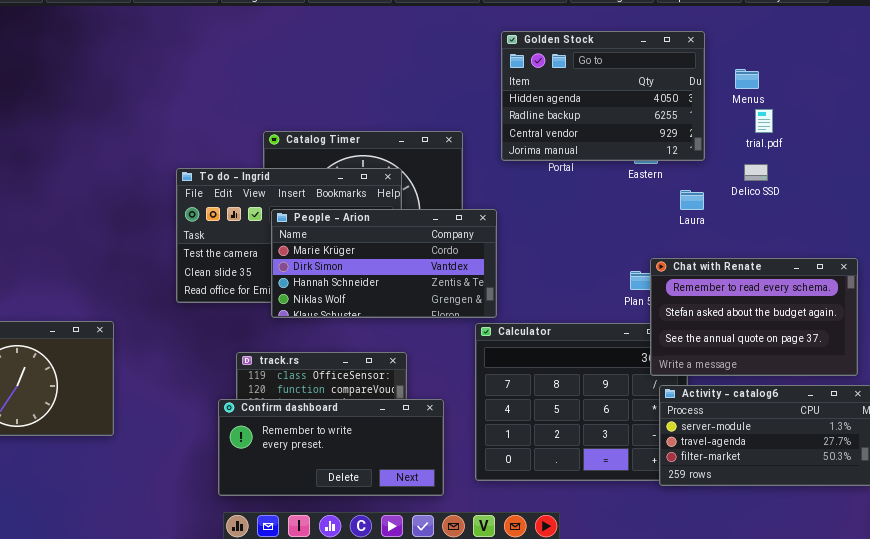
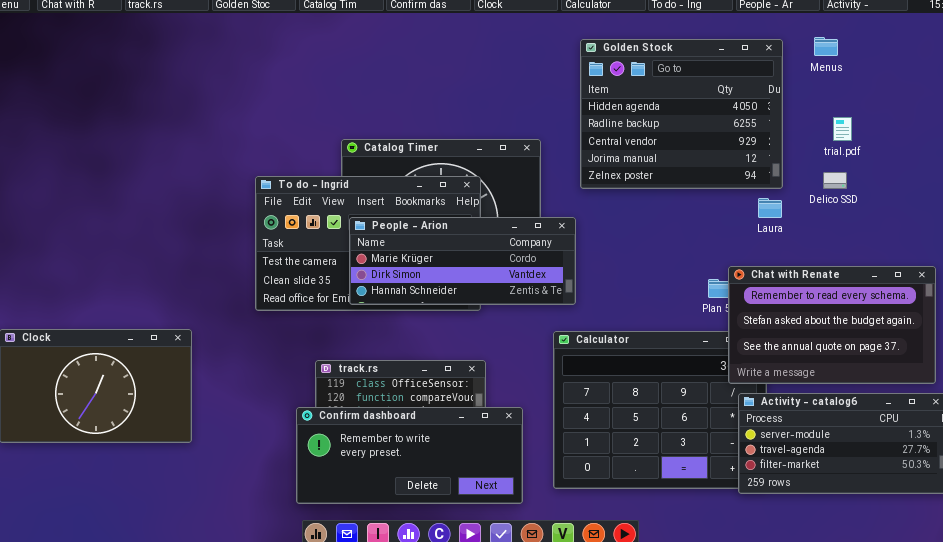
Golden Stock: [501,31,705,161] -> [580,39,783,189], resized
Menus: [735,69,759,89] -> [814,37,838,56], moved
People - Arion: [271,209,497,318] -> [349,217,576,305], resized

